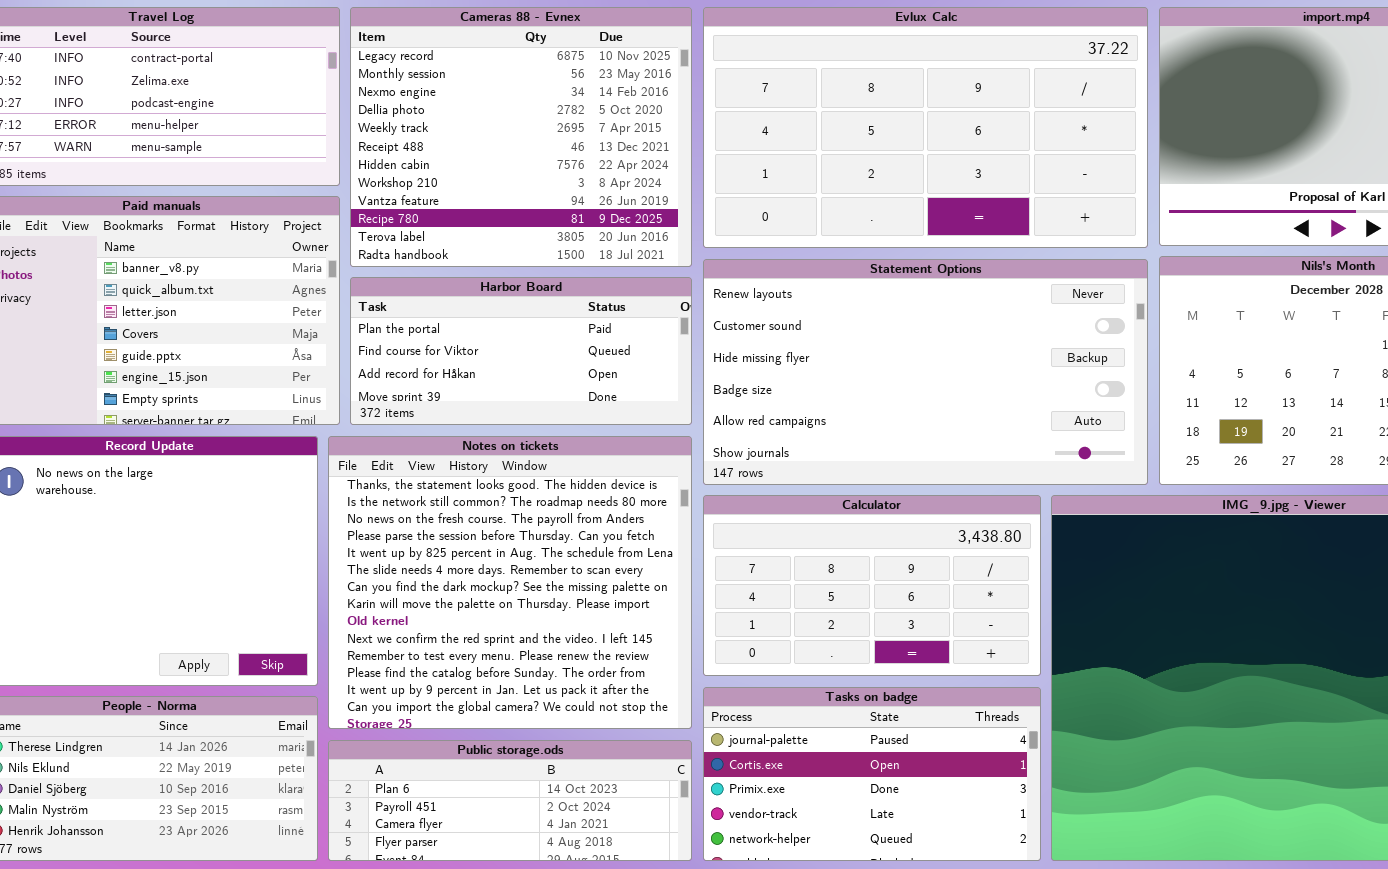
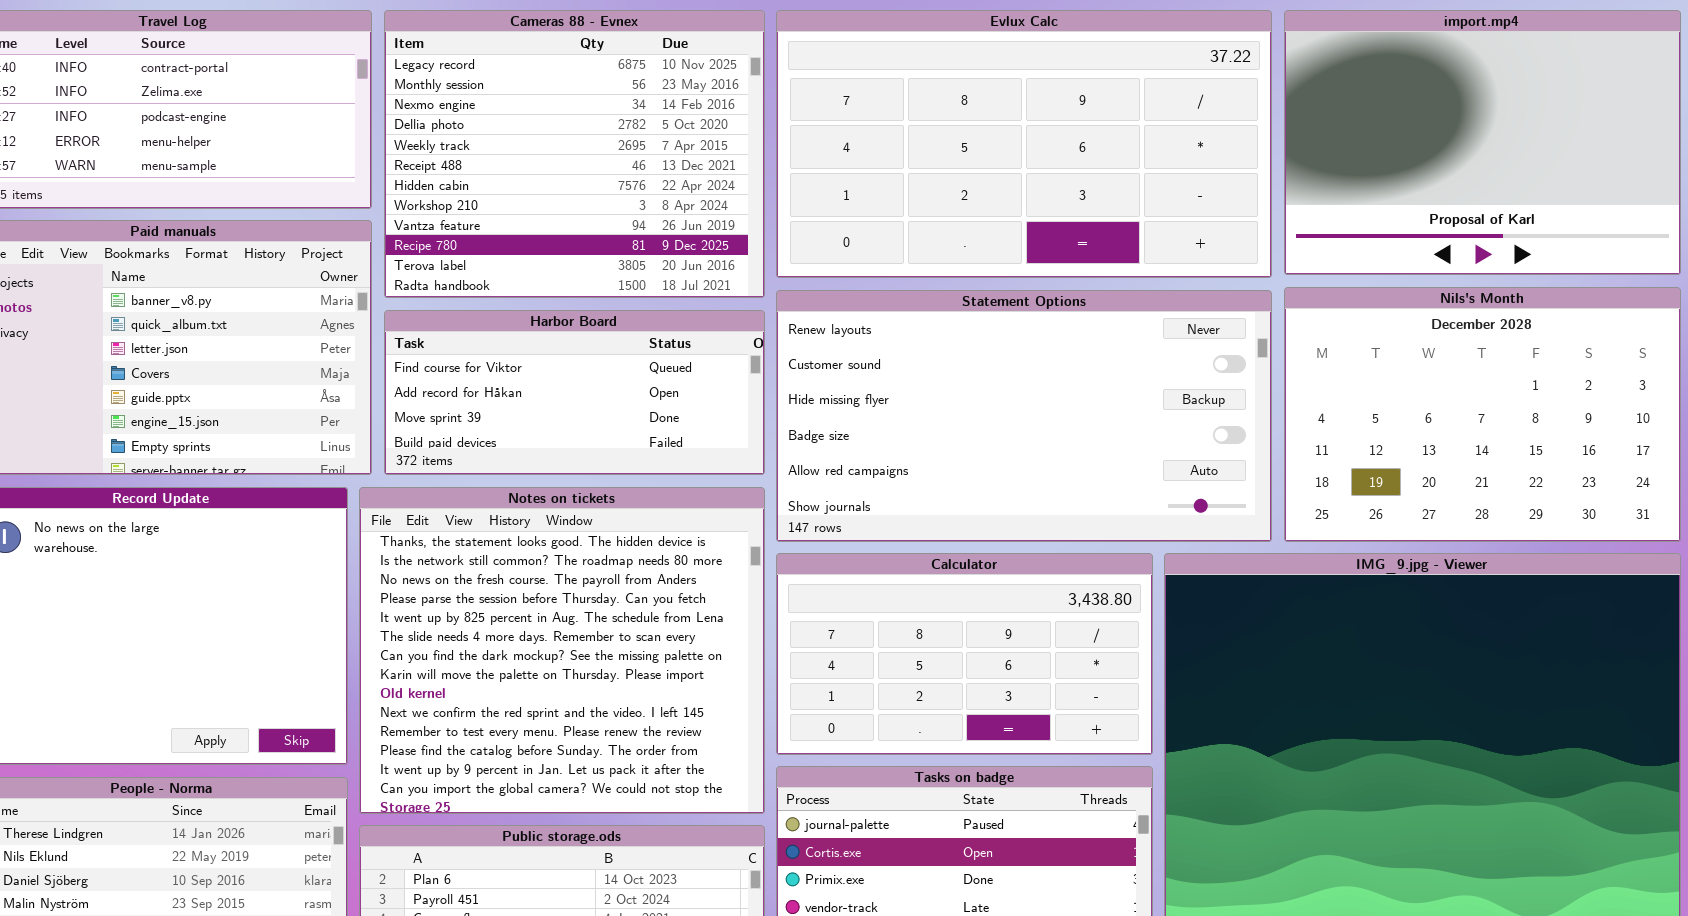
Harbor Board: [350,277,692,425] -> [384,310,765,475], scrolled down 1 row

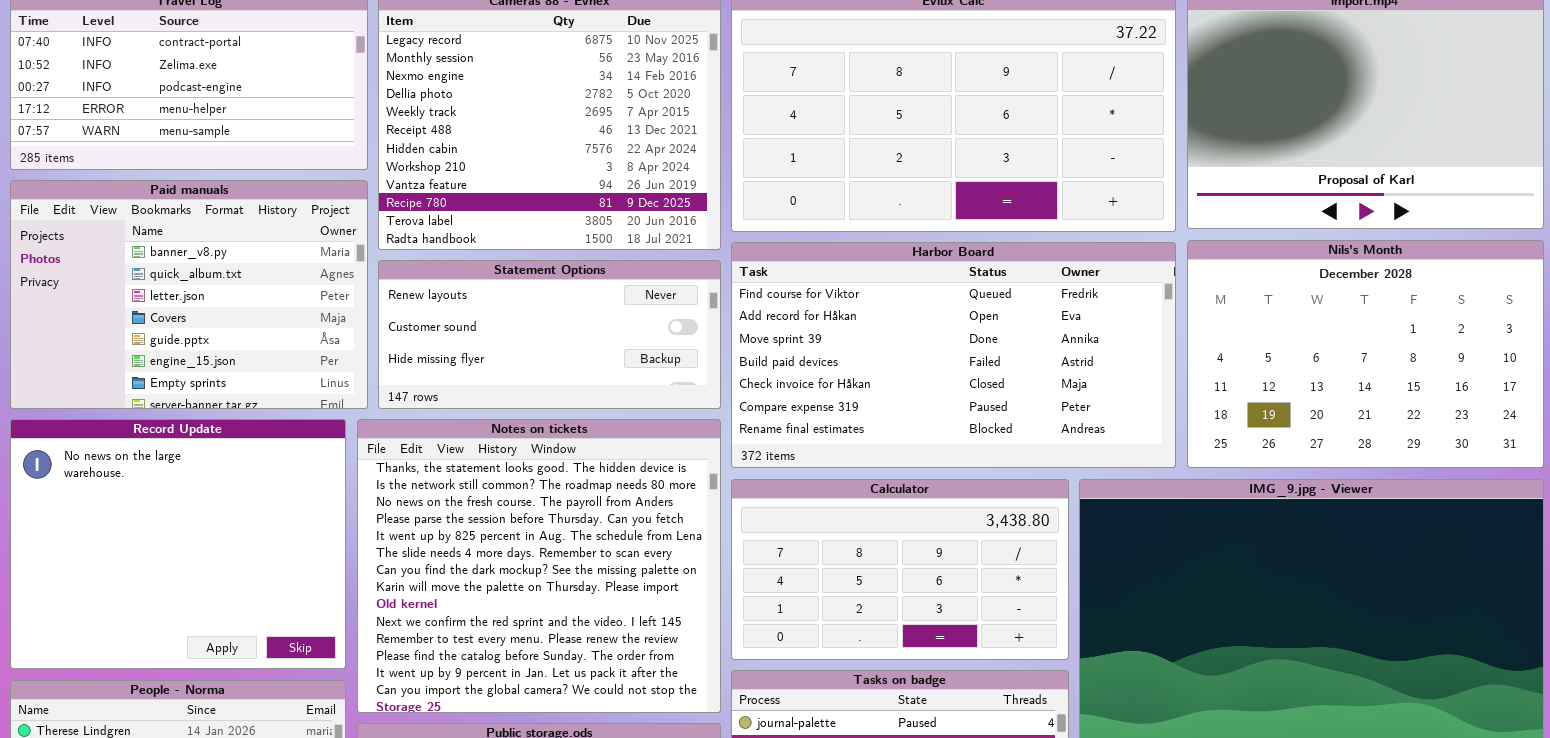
Statement Options: [776,290,1272,542] -> [378,260,721,409], moved, resized
Harbor Board: [384,310,765,475] -> [731,242,1176,468], moved, resized

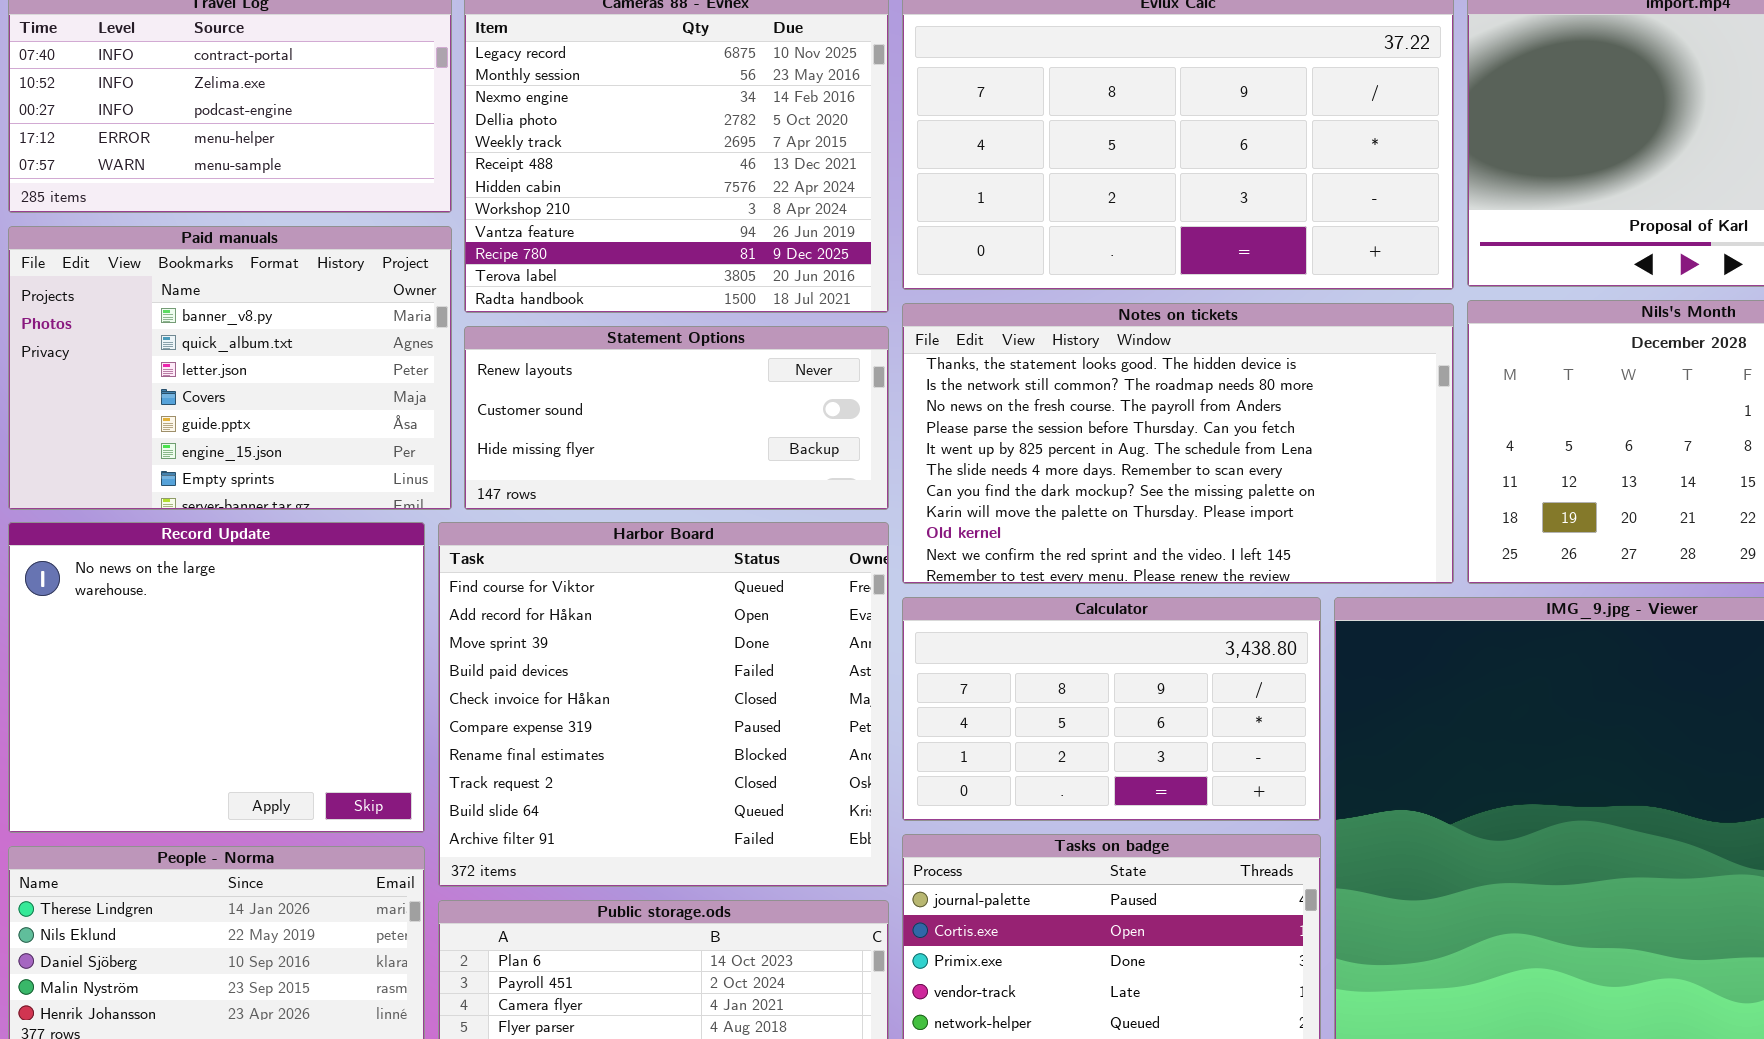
Harbor Board: [731,242,1176,468] -> [438,522,889,887], moved, resized
Notes on tickets: [357,419,721,713] -> [902,303,1454,584], moved, resized

